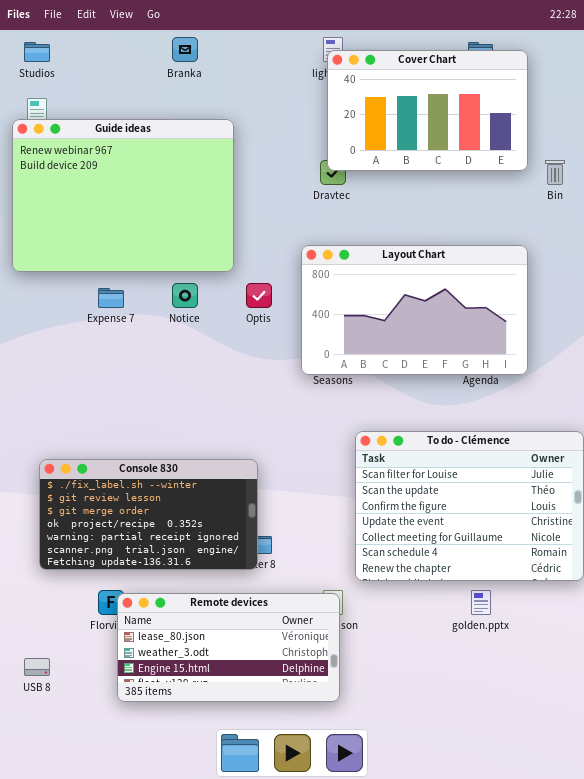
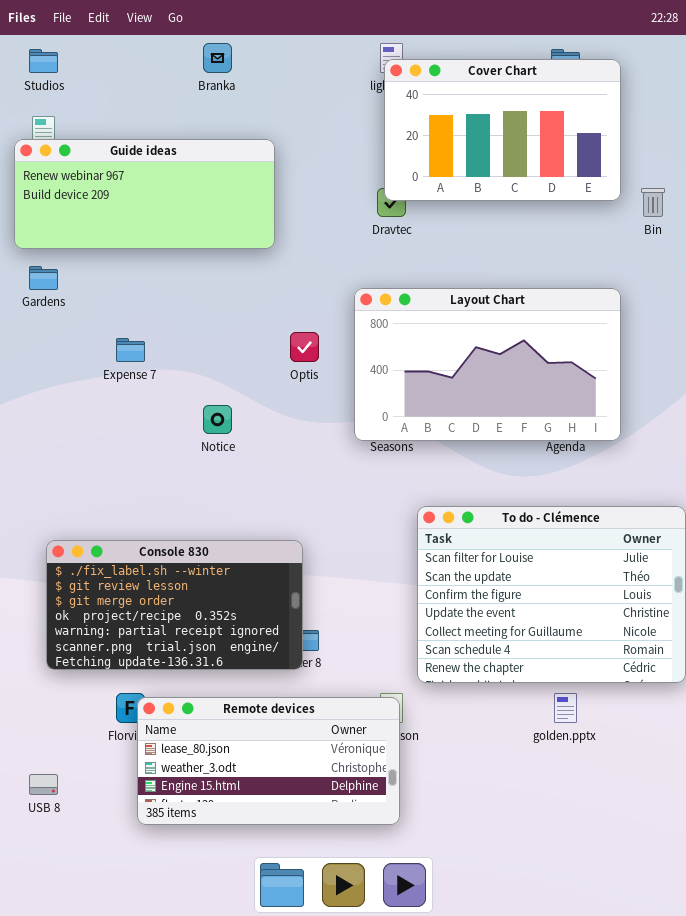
Guide ideas: [12,119,234,272] -> [14,139,275,249], resized
Notice: [172,283,198,308] -> [203,405,232,434], moved

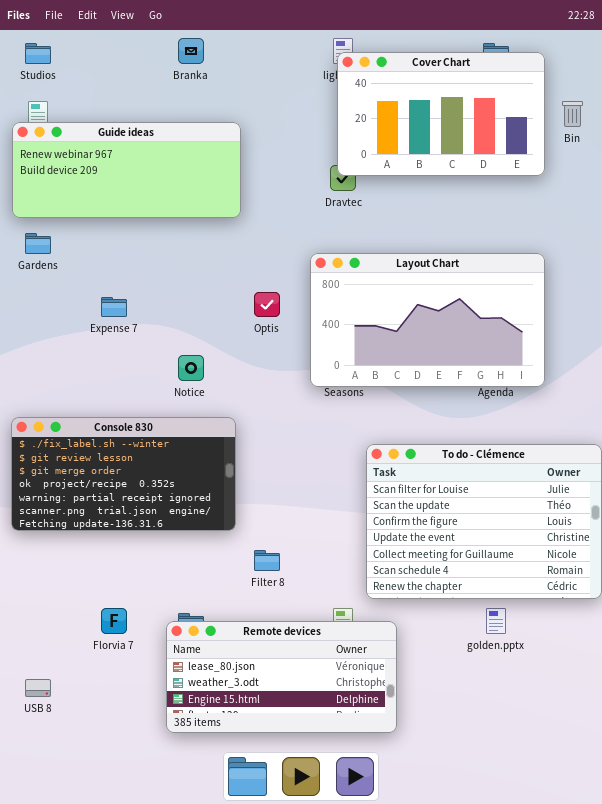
Bin: [641,188,665,217] -> [562,101,583,127], moved
Console 830: [46,540,303,670] -> [11,417,236,531], moved
Remote devices: [137,697,400,825] -> [166,621,397,733], moved

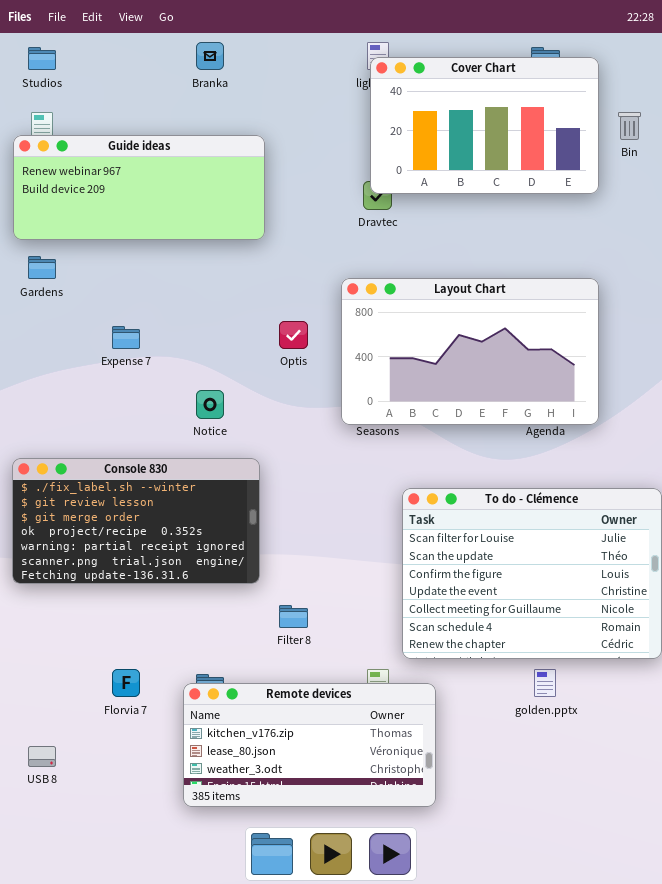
Remote devices: [166,621,397,733] -> [183,683,436,807], scrolled up 1 row

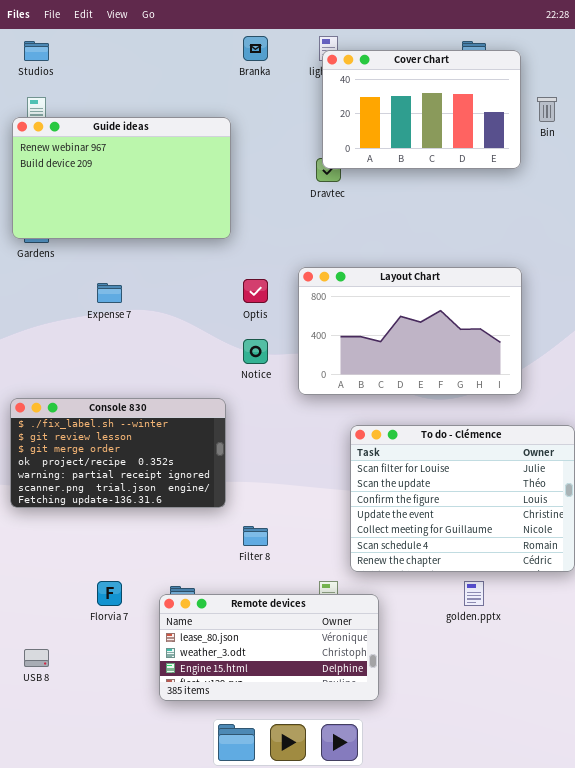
Branka: [196,42,224,70] -> [243,36,268,61], moved
Guide ideas: [13,135,265,240] -> [12,117,231,239], resized
Layout Chart: [341,278,599,425] -> [298,267,522,395], moved
Notice: [196,390,224,419] -> [243,339,268,364], moved
Remote devices: [183,683,436,807] -> [159,594,379,701], scrolled down 1 row

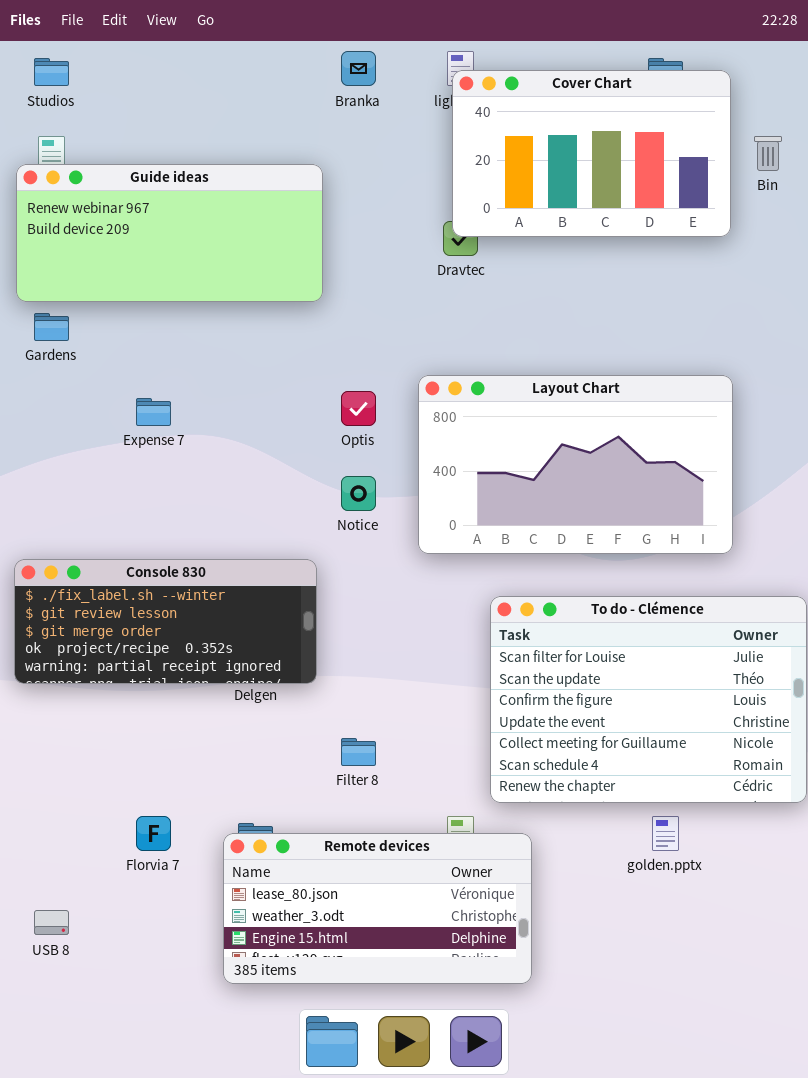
Guide ideas: [12,117,231,239] -> [16,164,323,302], resized
Console 830: [10,398,226,508] -> [14,559,317,684], resized

